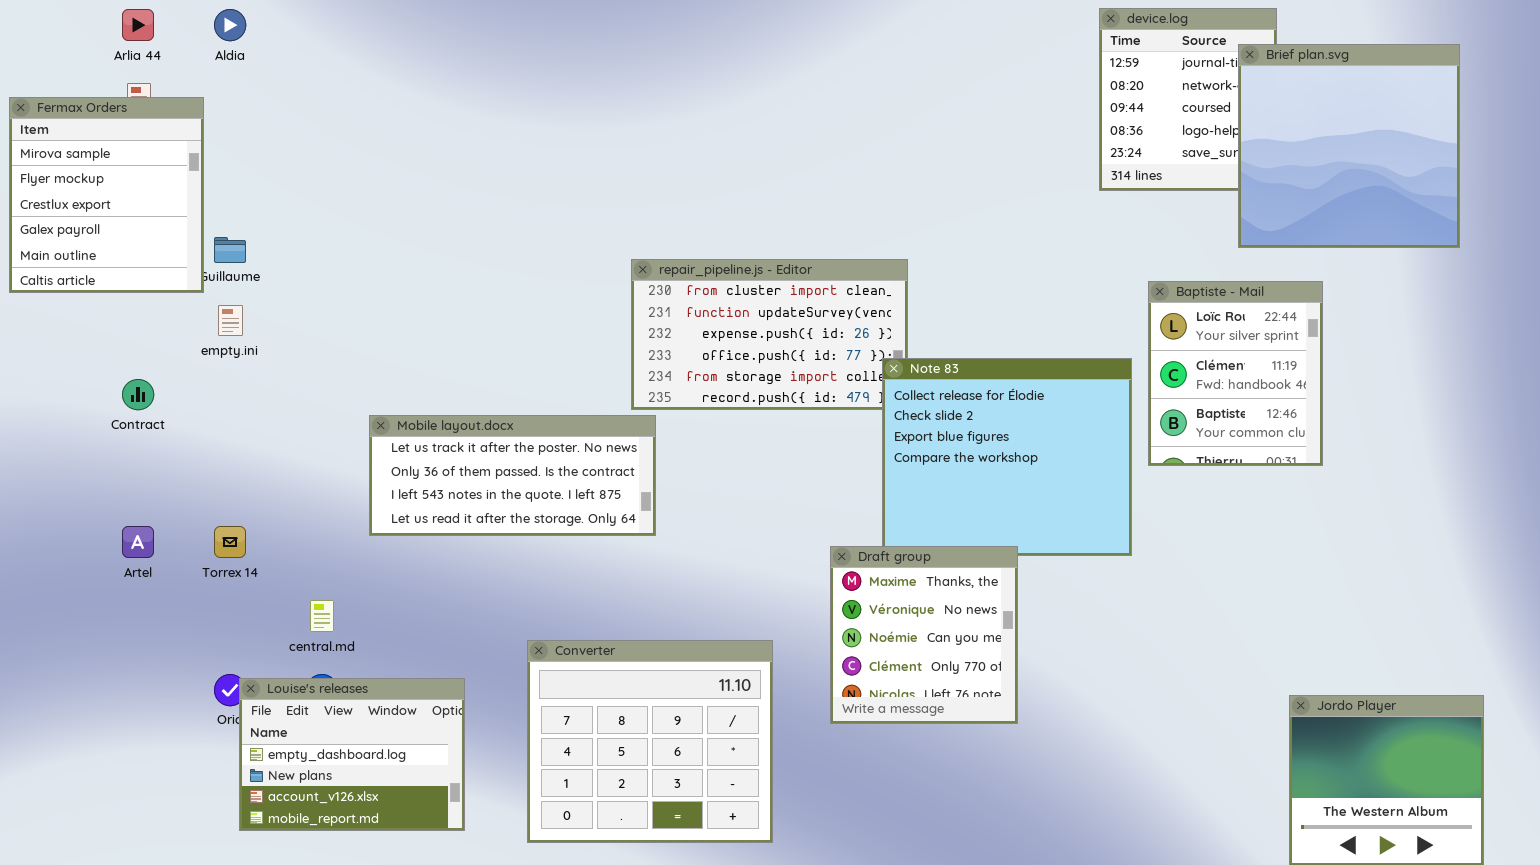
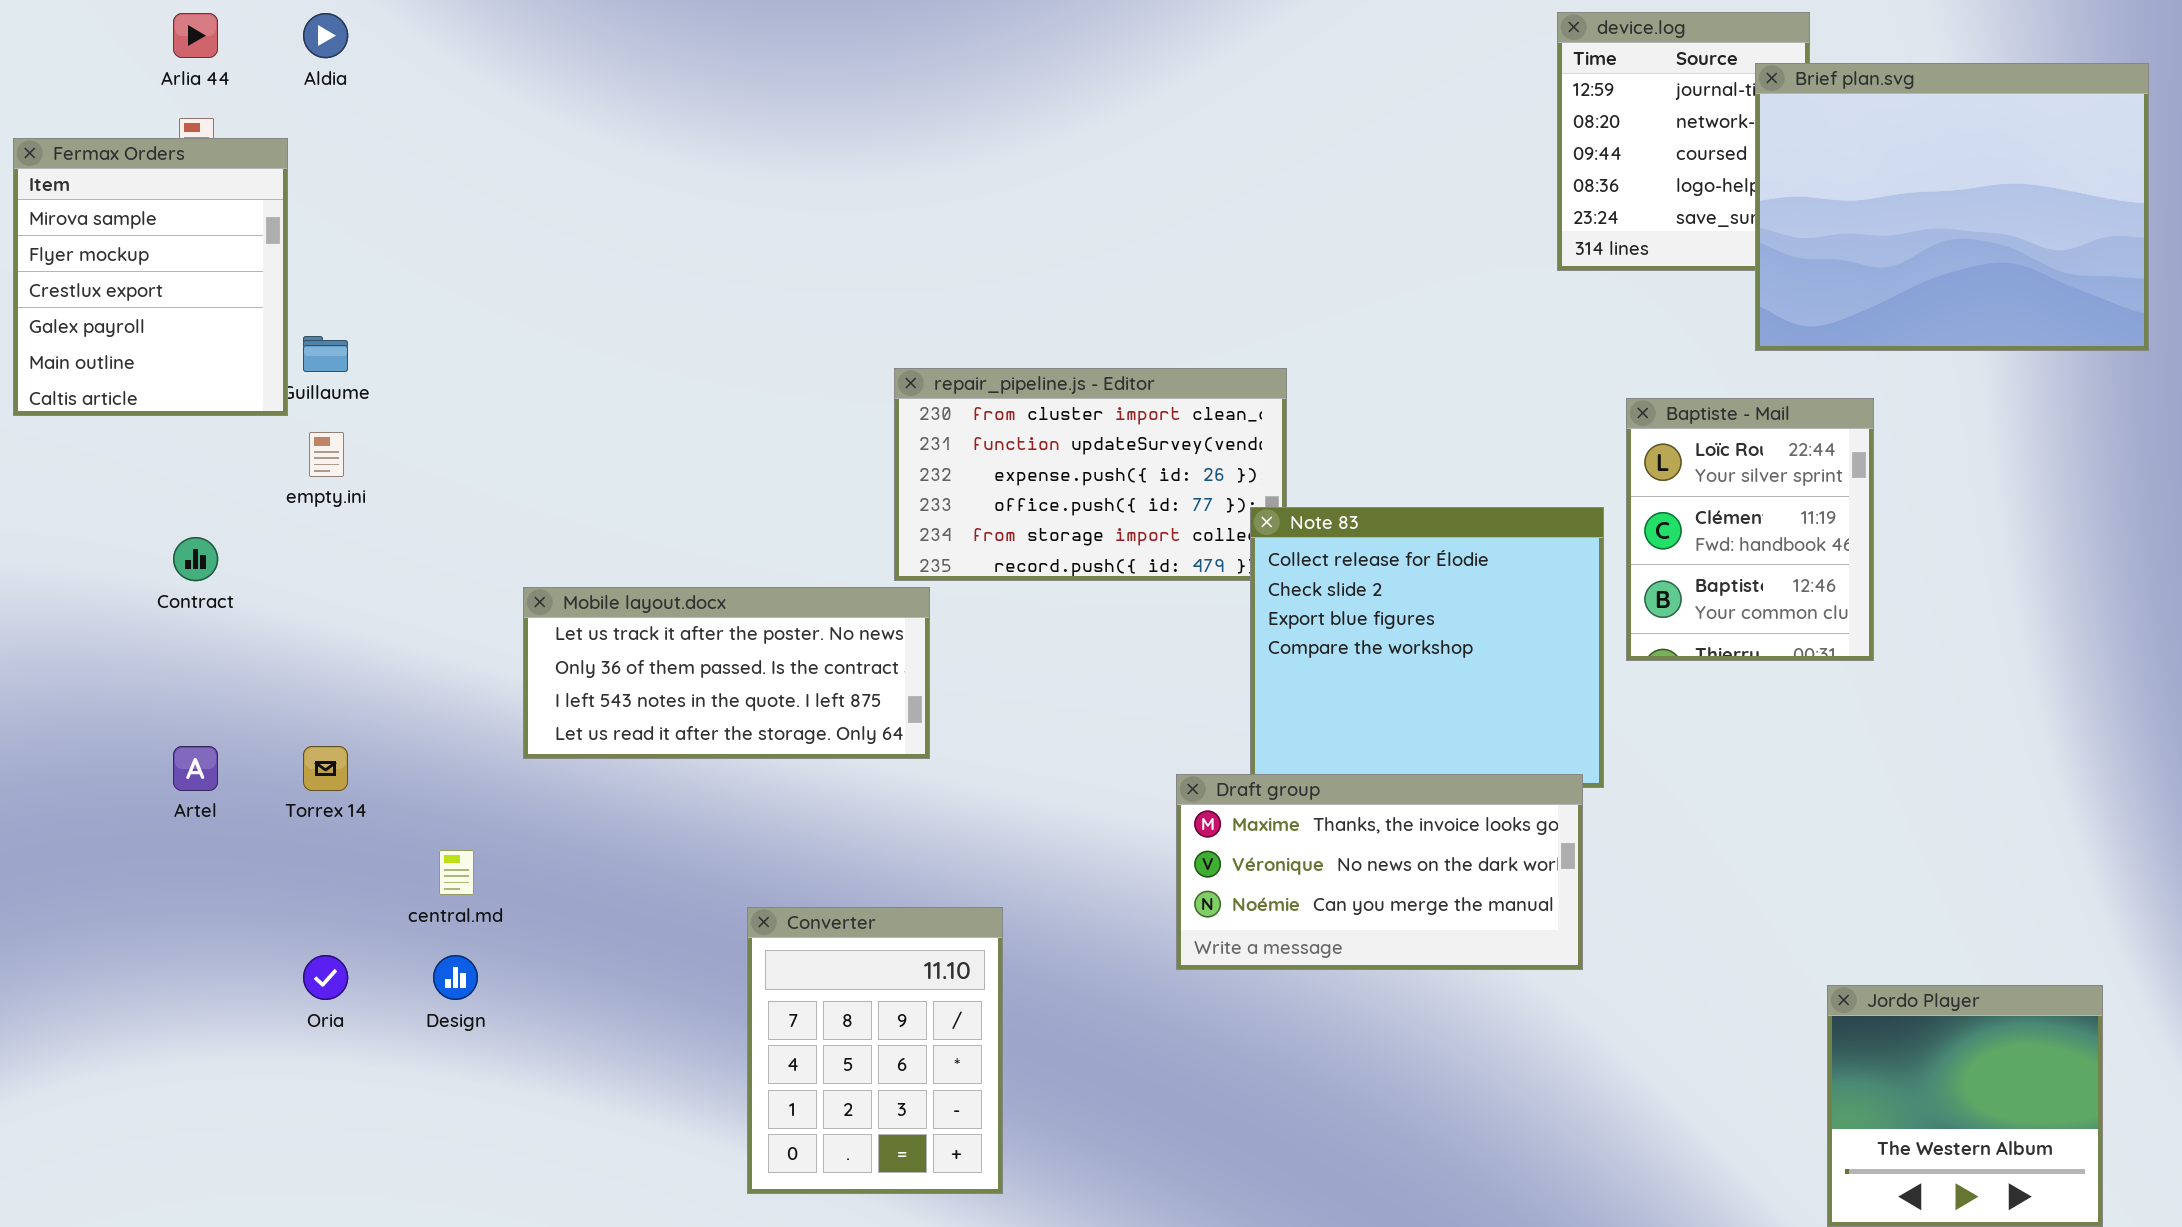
Brief plan.svg: [1238,44,1460,248] -> [1755,63,2149,351], resized
Draft group: [830,546,1018,724] -> [1176,774,1583,970], resized
Converter: [527,640,773,843] -> [747,907,1003,1194], resized
Louise's releases: [239,678,465,831] -> none, closed

